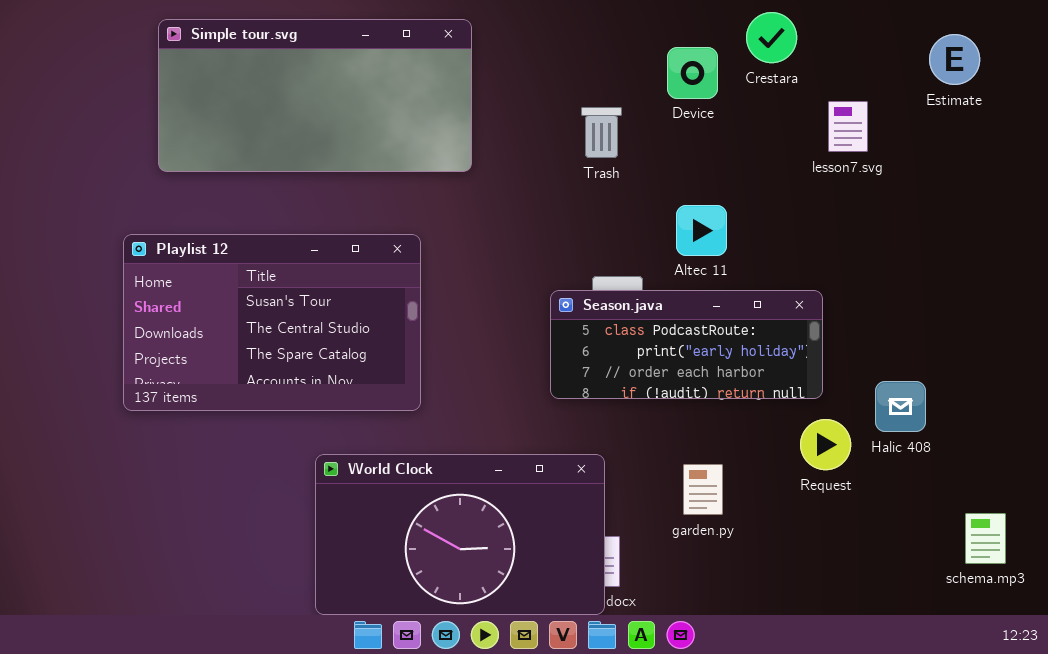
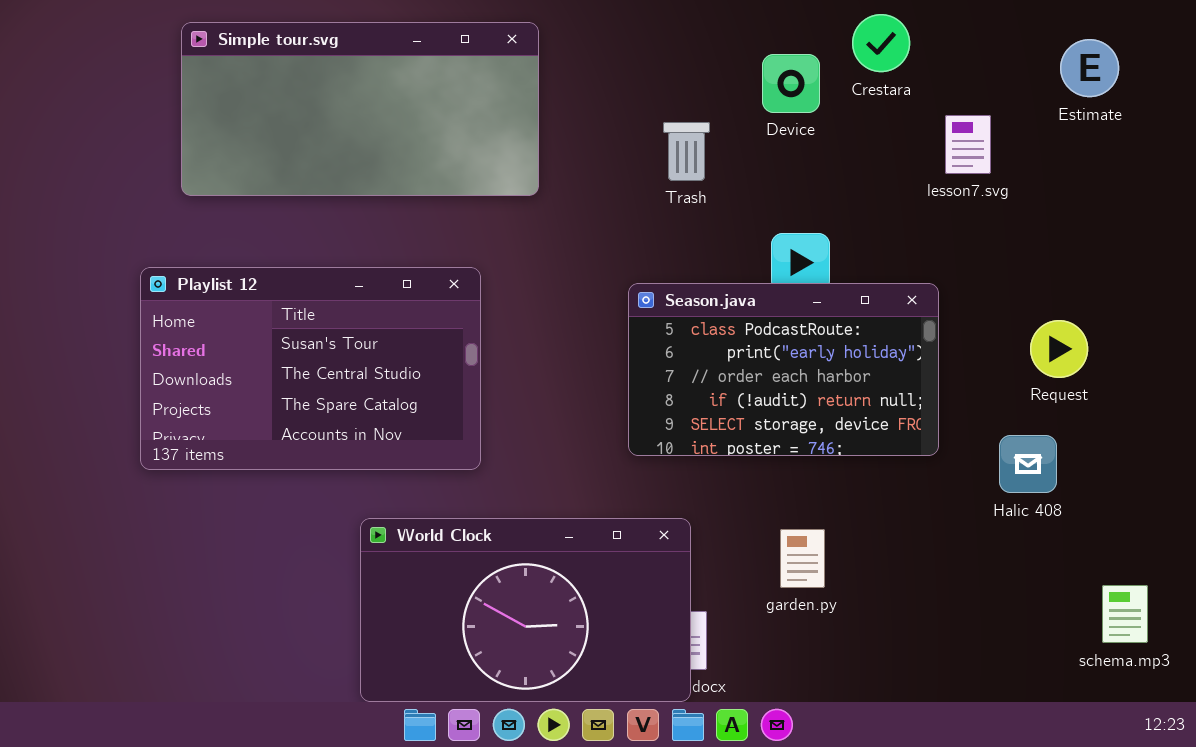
Season.java: [550,290,823,399] -> [628,283,939,456], resized
Request: [800,419,851,470] -> [1030,320,1088,378], moved

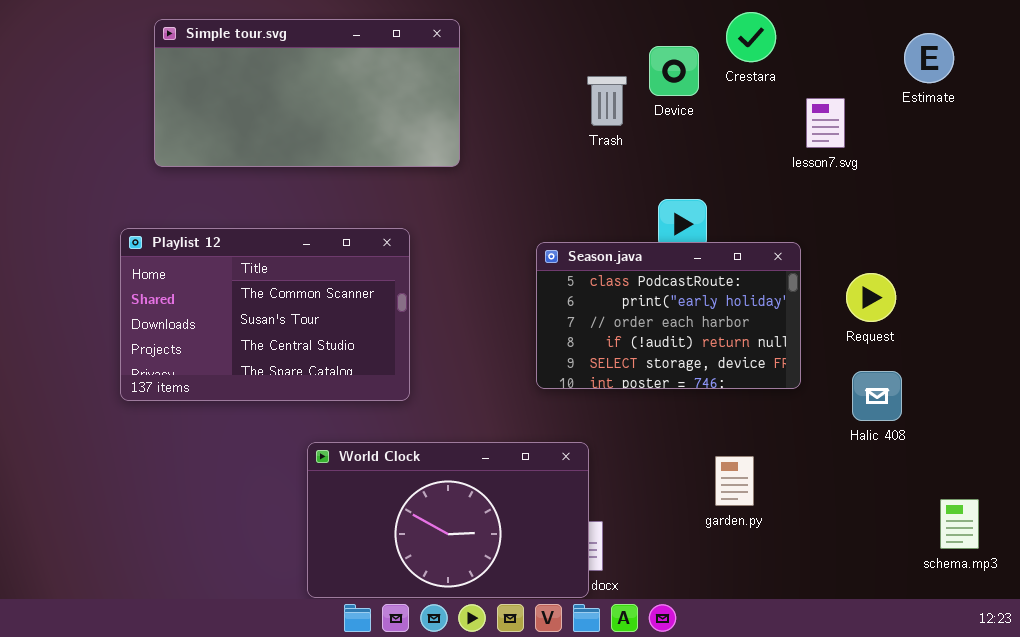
Trash: [663,122,710,181] -> [587,76,627,126], moved
Playlist 12: [140,267,481,470] -> [120,228,410,401], scrolled up 1 row
Request: [1030,320,1088,378] -> [846,273,896,322], moved
garden.py: [780,529,825,588] -> [715,456,754,506], moved

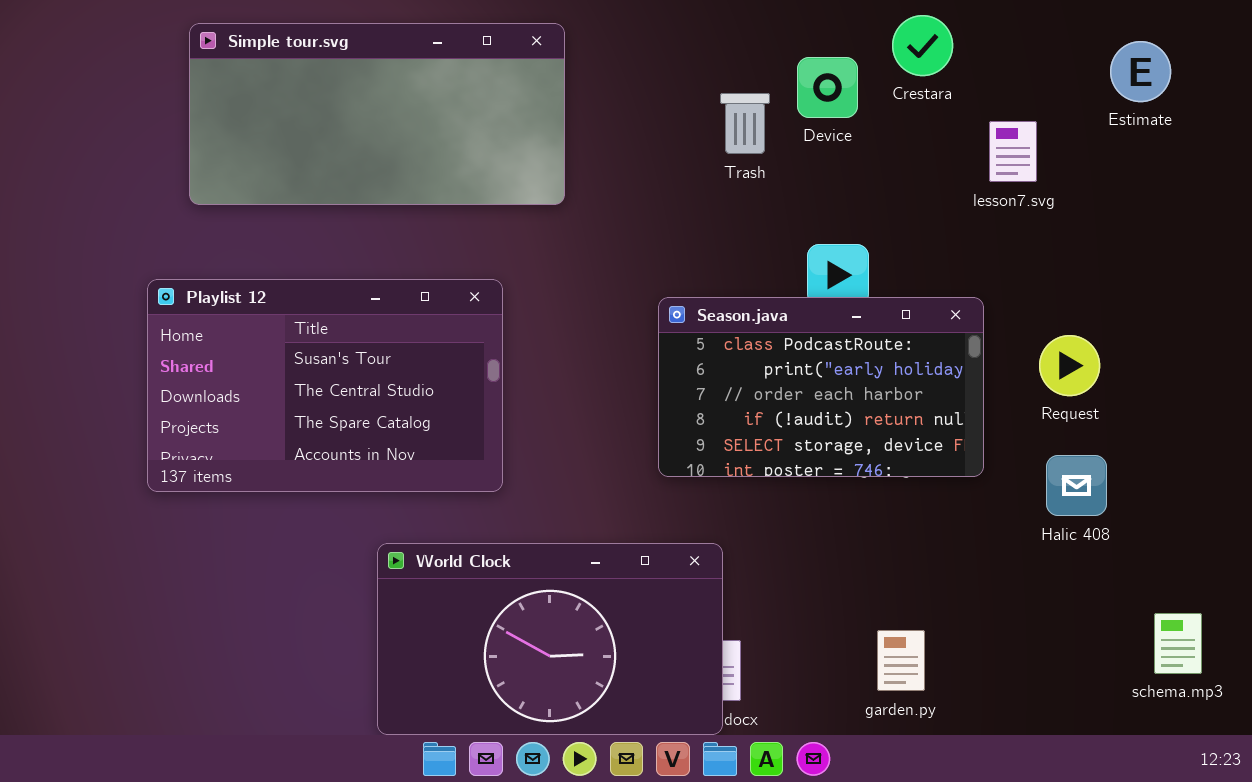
Playlist 12: [120,228,410,401] -> [147,279,503,492], scrolled down 1 row
garden.py: [715,456,754,506] -> [877,630,925,691], moved

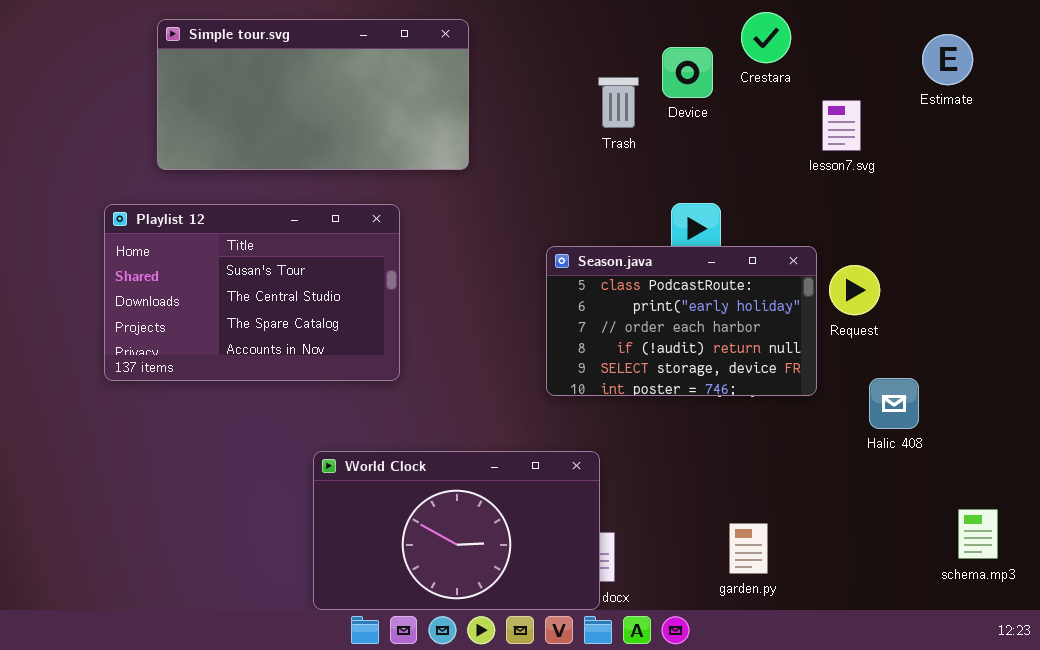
Playlist 12: [147,279,503,492] -> [104,204,400,381], moved
Request: [1039,335,1100,396] -> [829,265,880,315], moved

